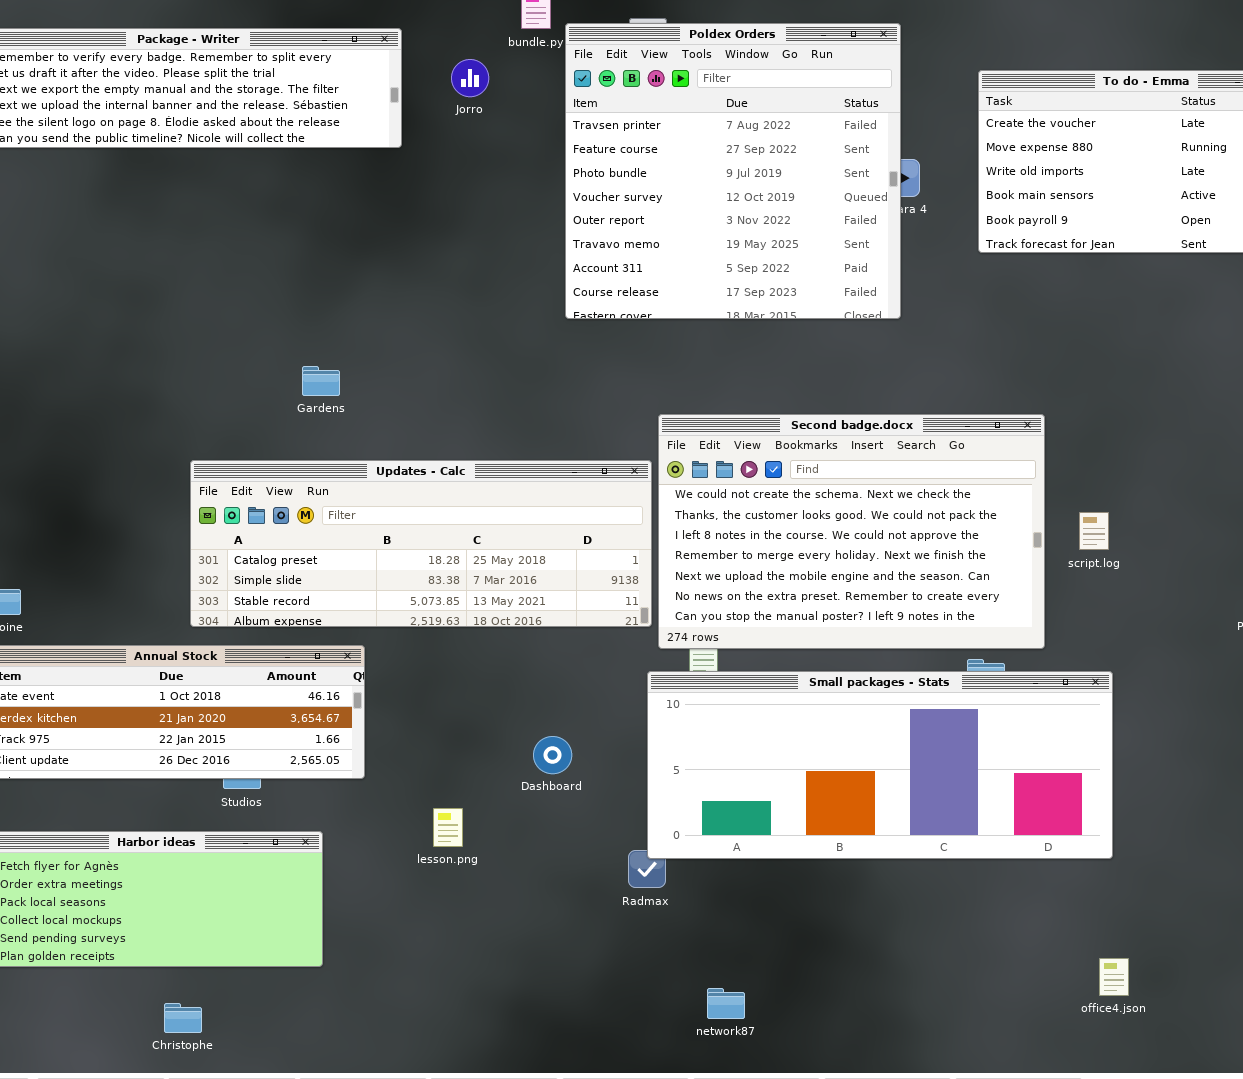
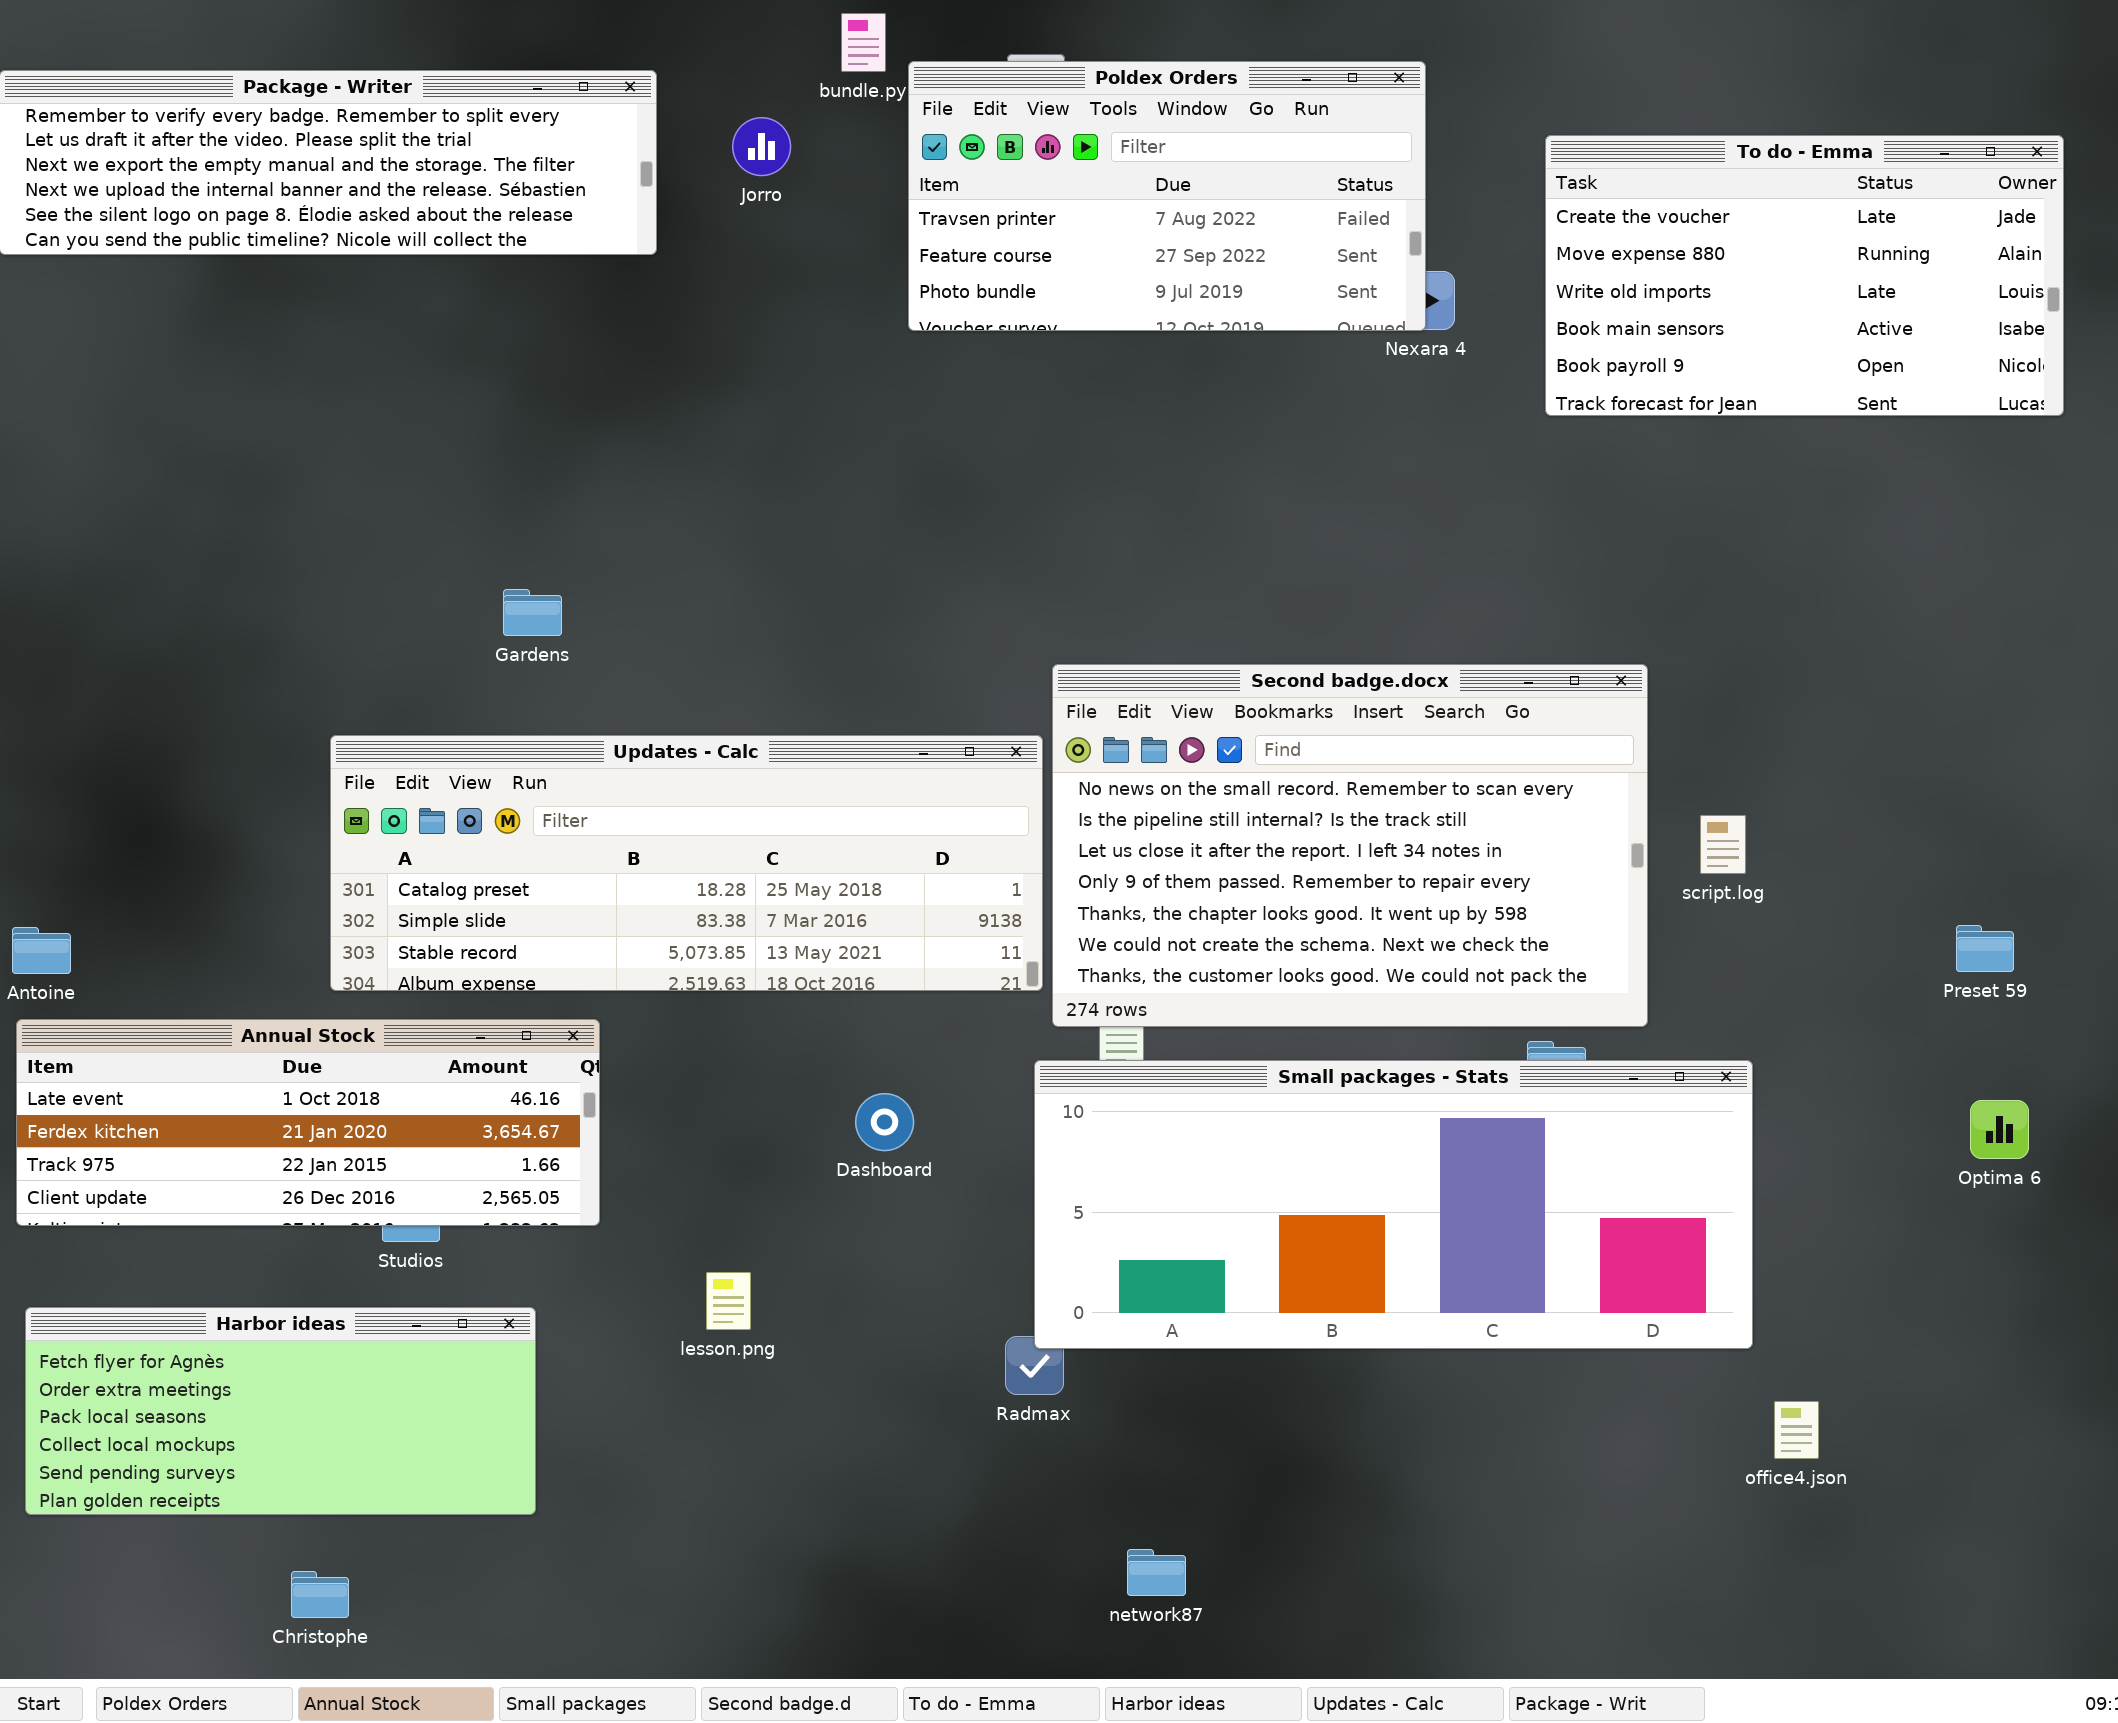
Poldex Orders: [565,23,901,319] -> [908,61,1426,331], resized
Second badge.docx: [658,414,1045,649] -> [1052,664,1648,1027], scrolled up 5 rows
Dashboard: [533,736,572,774] -> [855,1093,914,1151], moved
office4.json: [1099,958,1129,996] -> [1774,1401,1819,1459], moved

